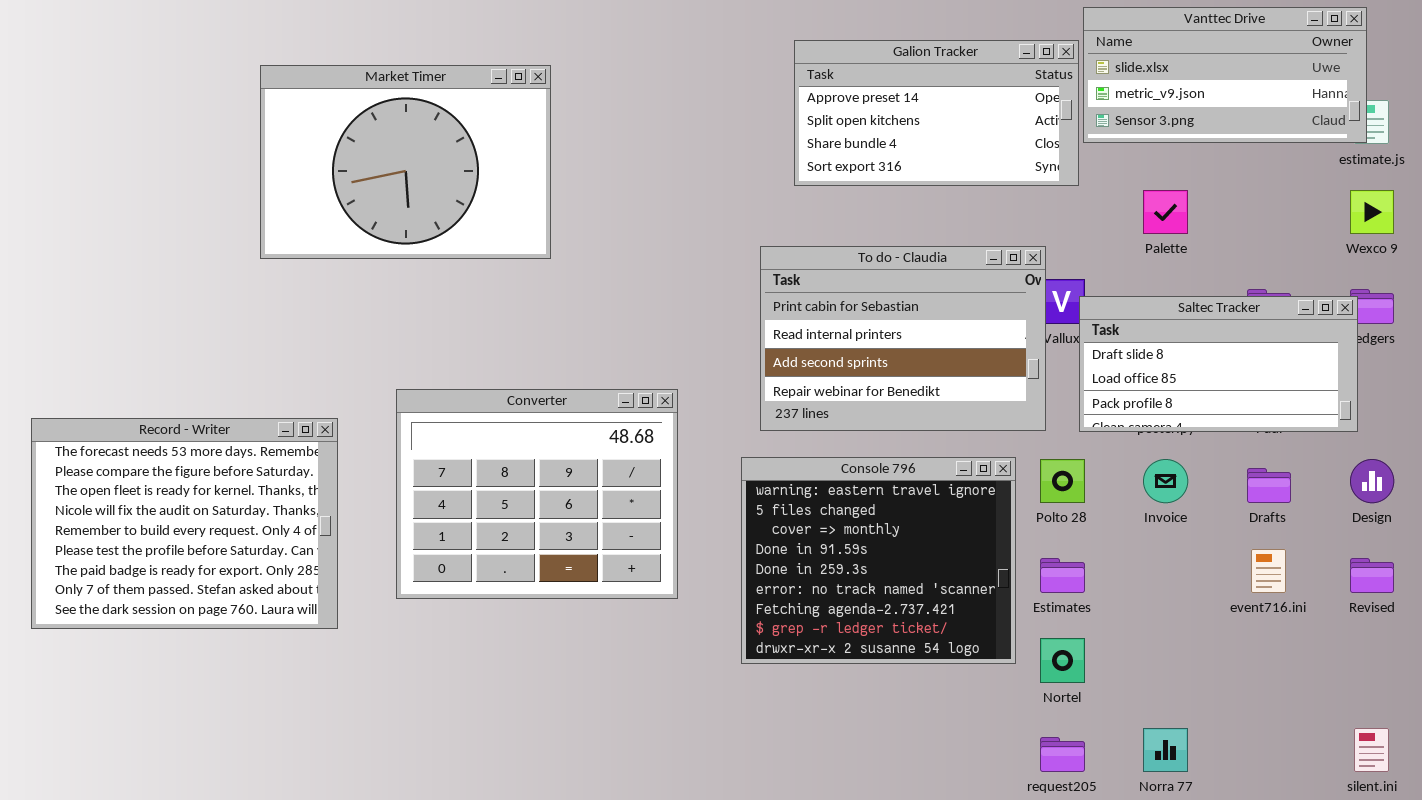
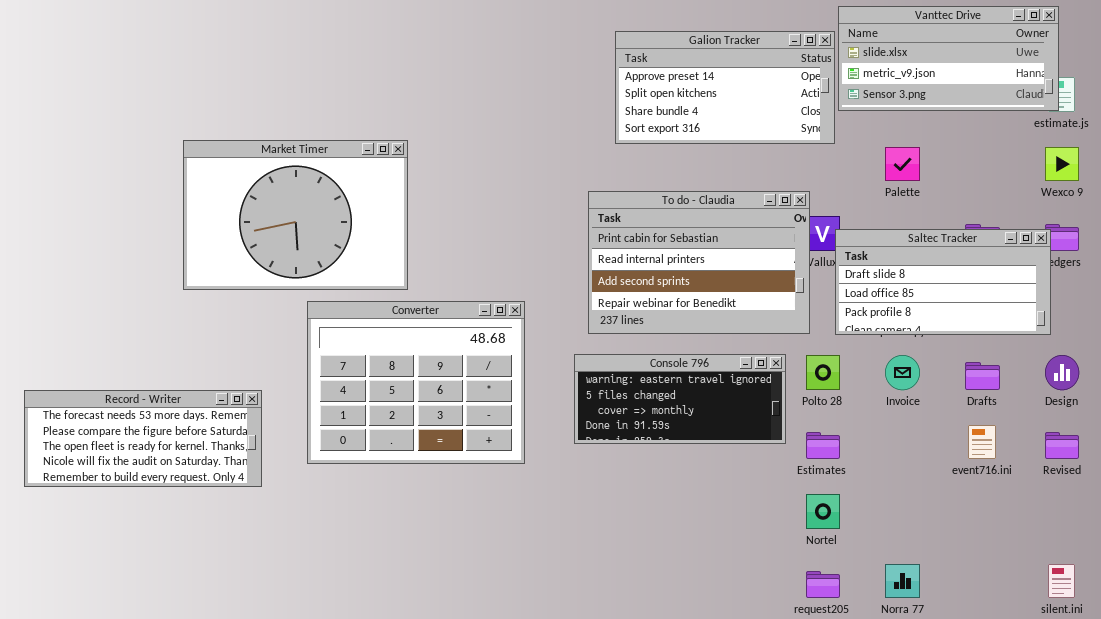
Market Timer: [260,65,551,259] -> [183,140,408,290], moved
Record - Writer: [31,418,338,629] -> [24,390,262,487], resized
Console 796: [741,457,1016,664] -> [574,354,786,444], resized

